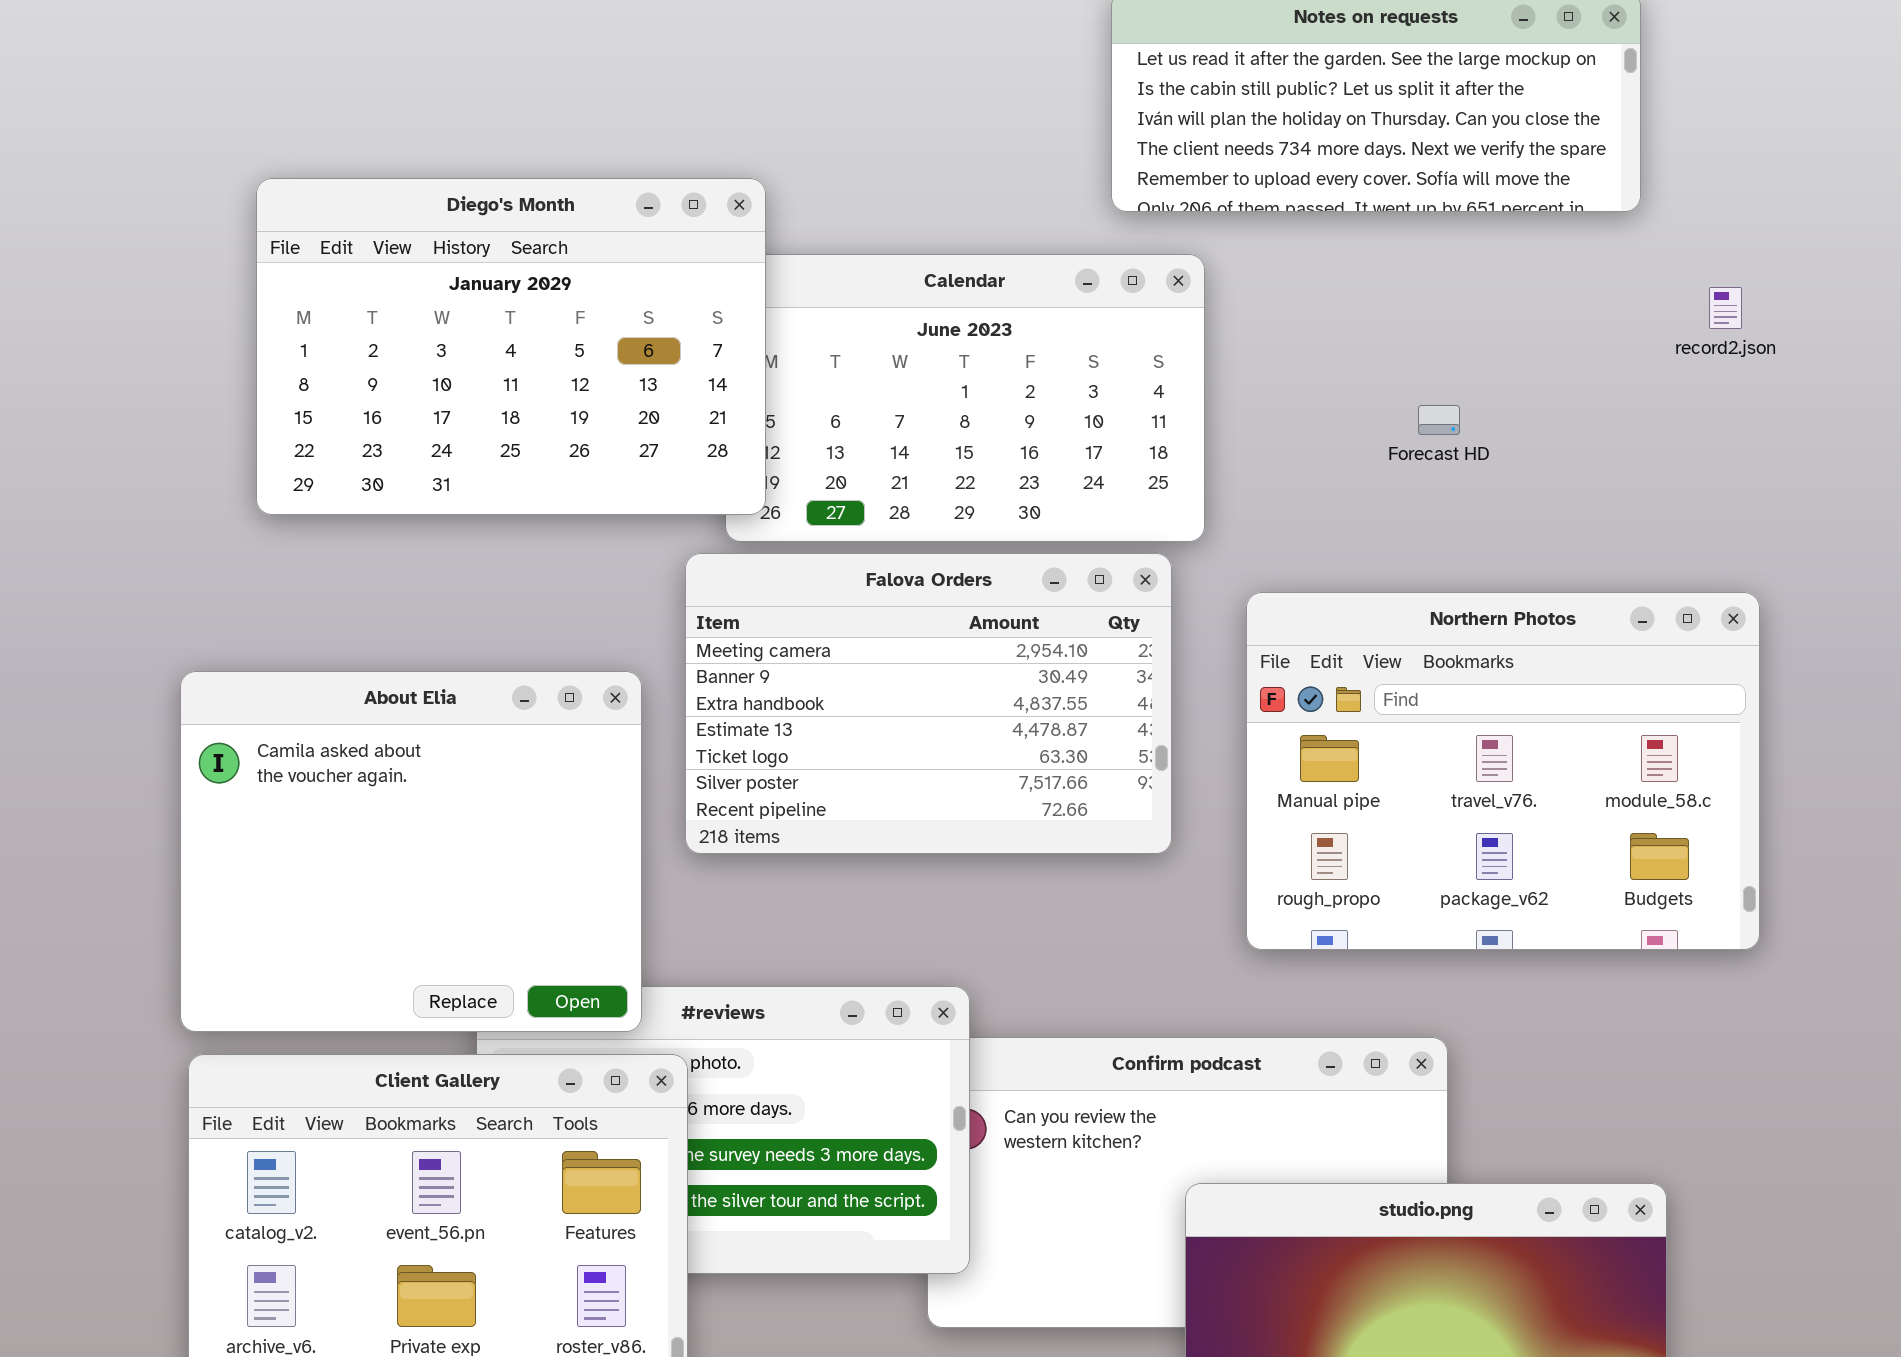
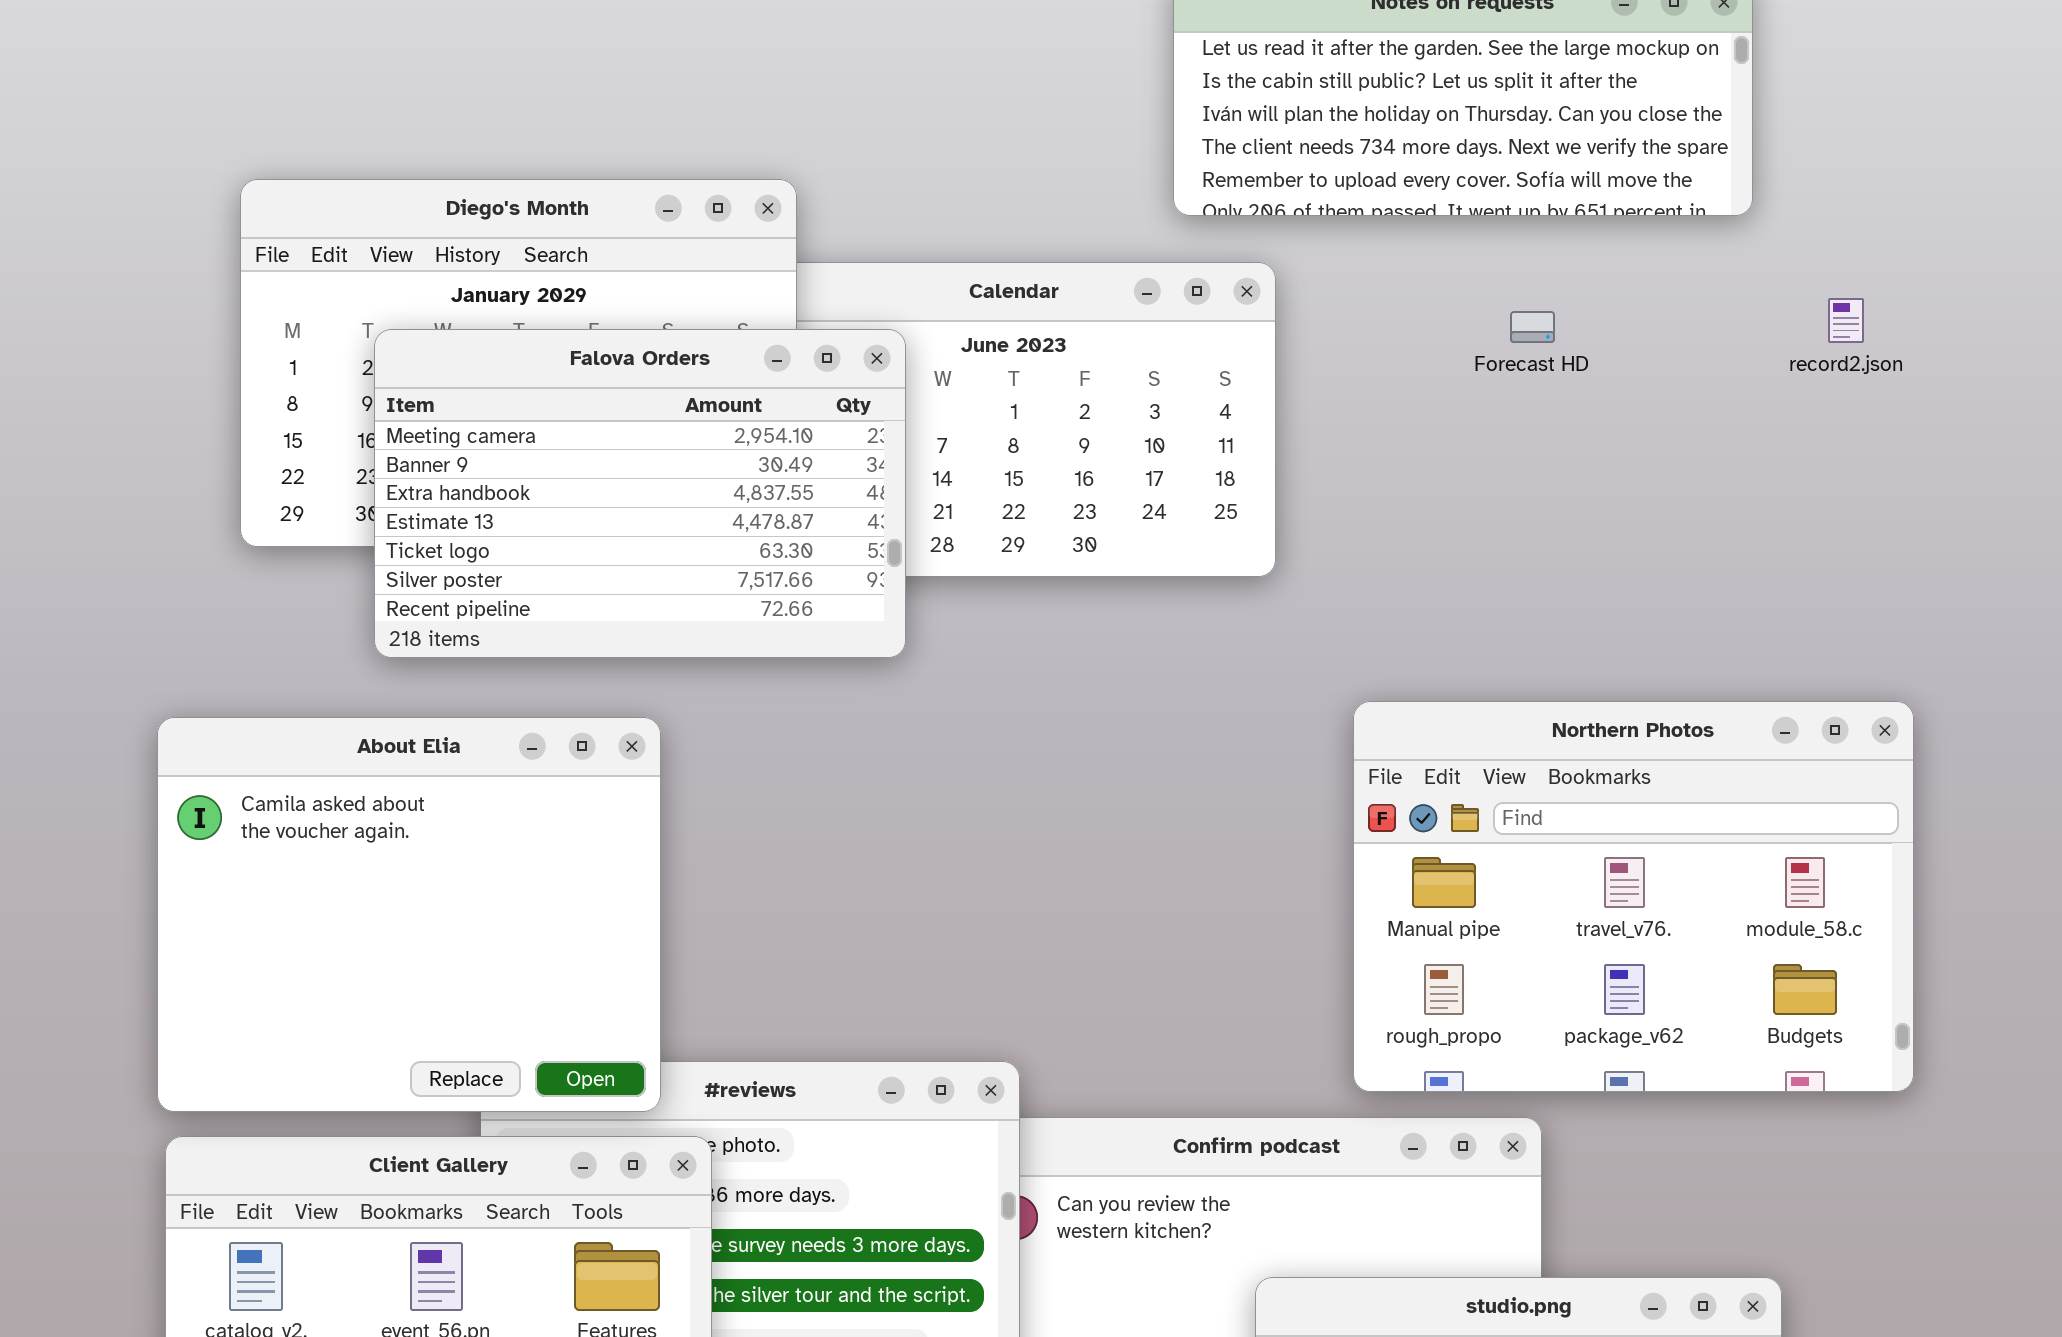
Forecast HD: [1418,405,1460,435] -> [1510,311,1555,343], moved
Falova Orders: [685,553,1172,854] -> [374,329,906,658], moved
Northern Photos: [1246,592,1760,950] -> [1353,701,1914,1092], moved

